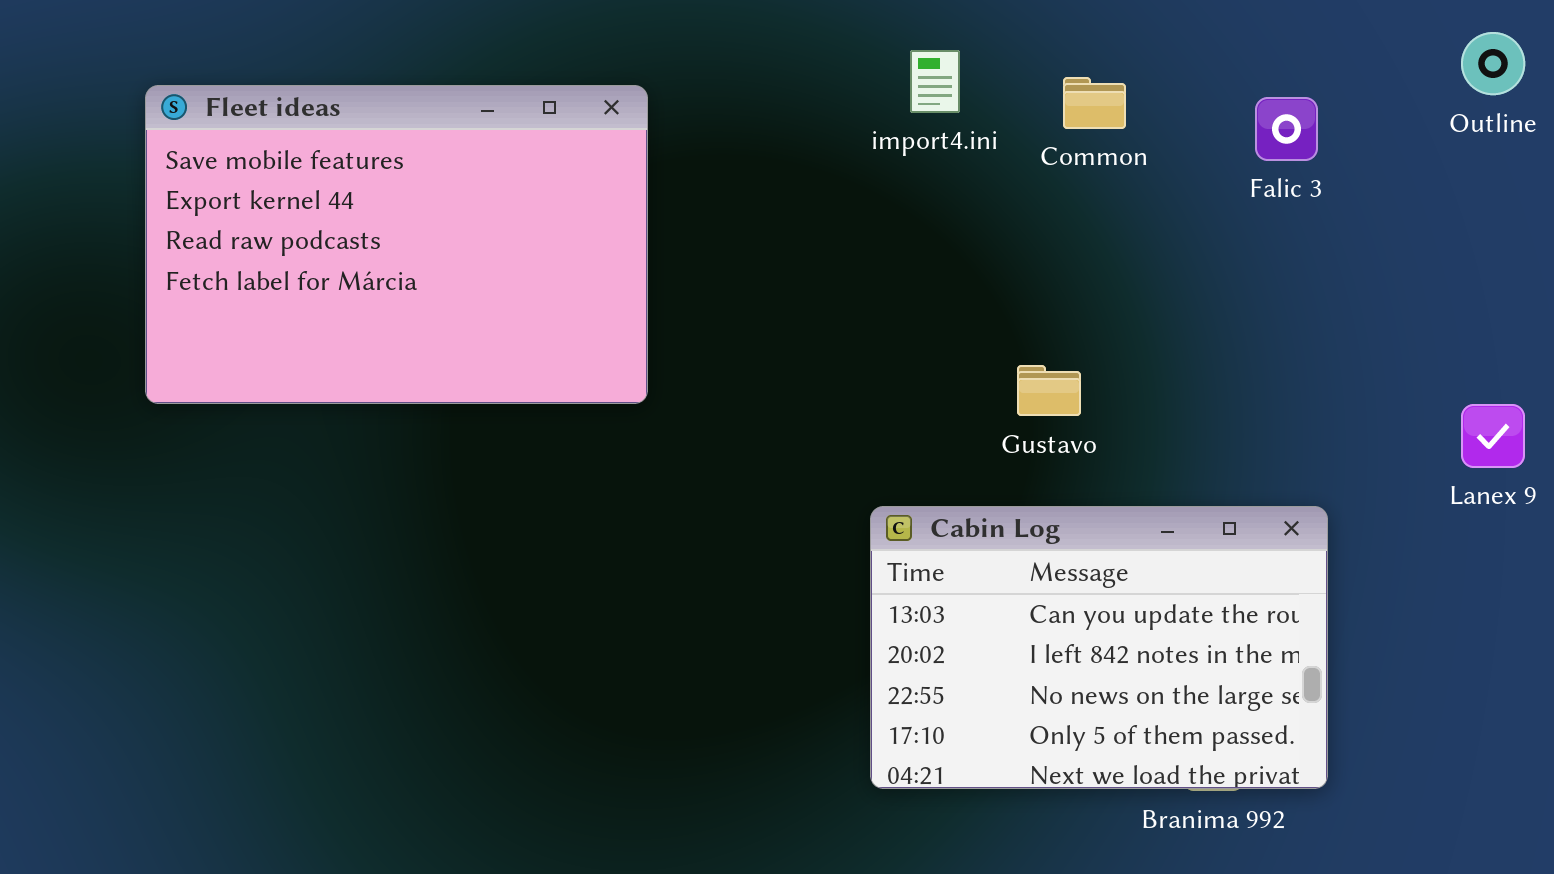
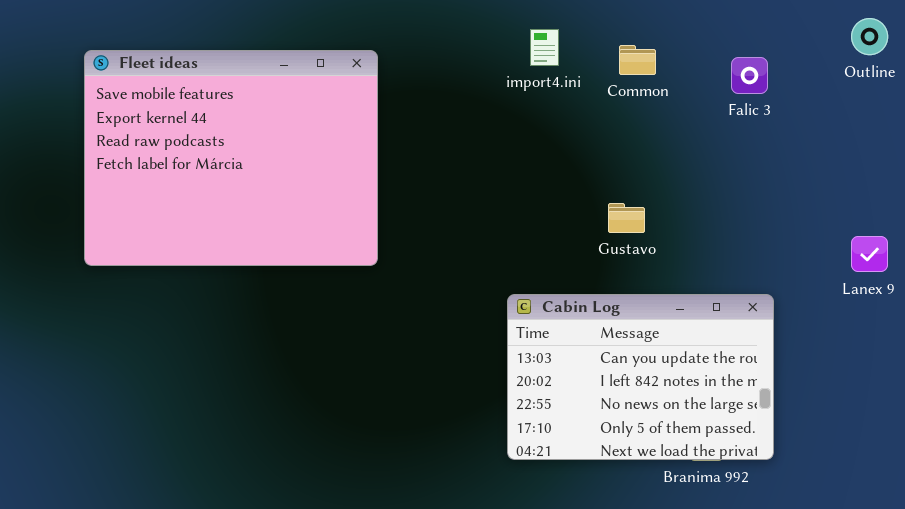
Fleet ideas: [145,85,648,404] -> [84,50,378,266], resized
Gustavo: [1017,365,1081,416] -> [608,203,645,233], moved

